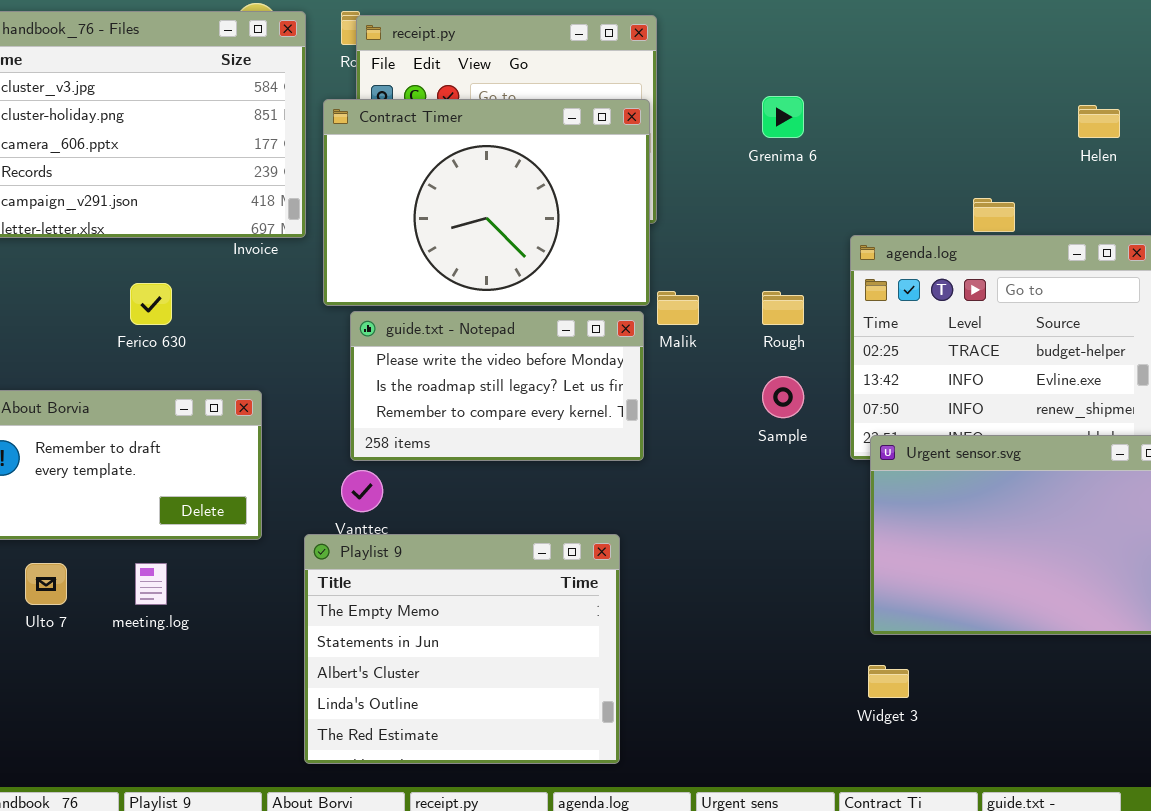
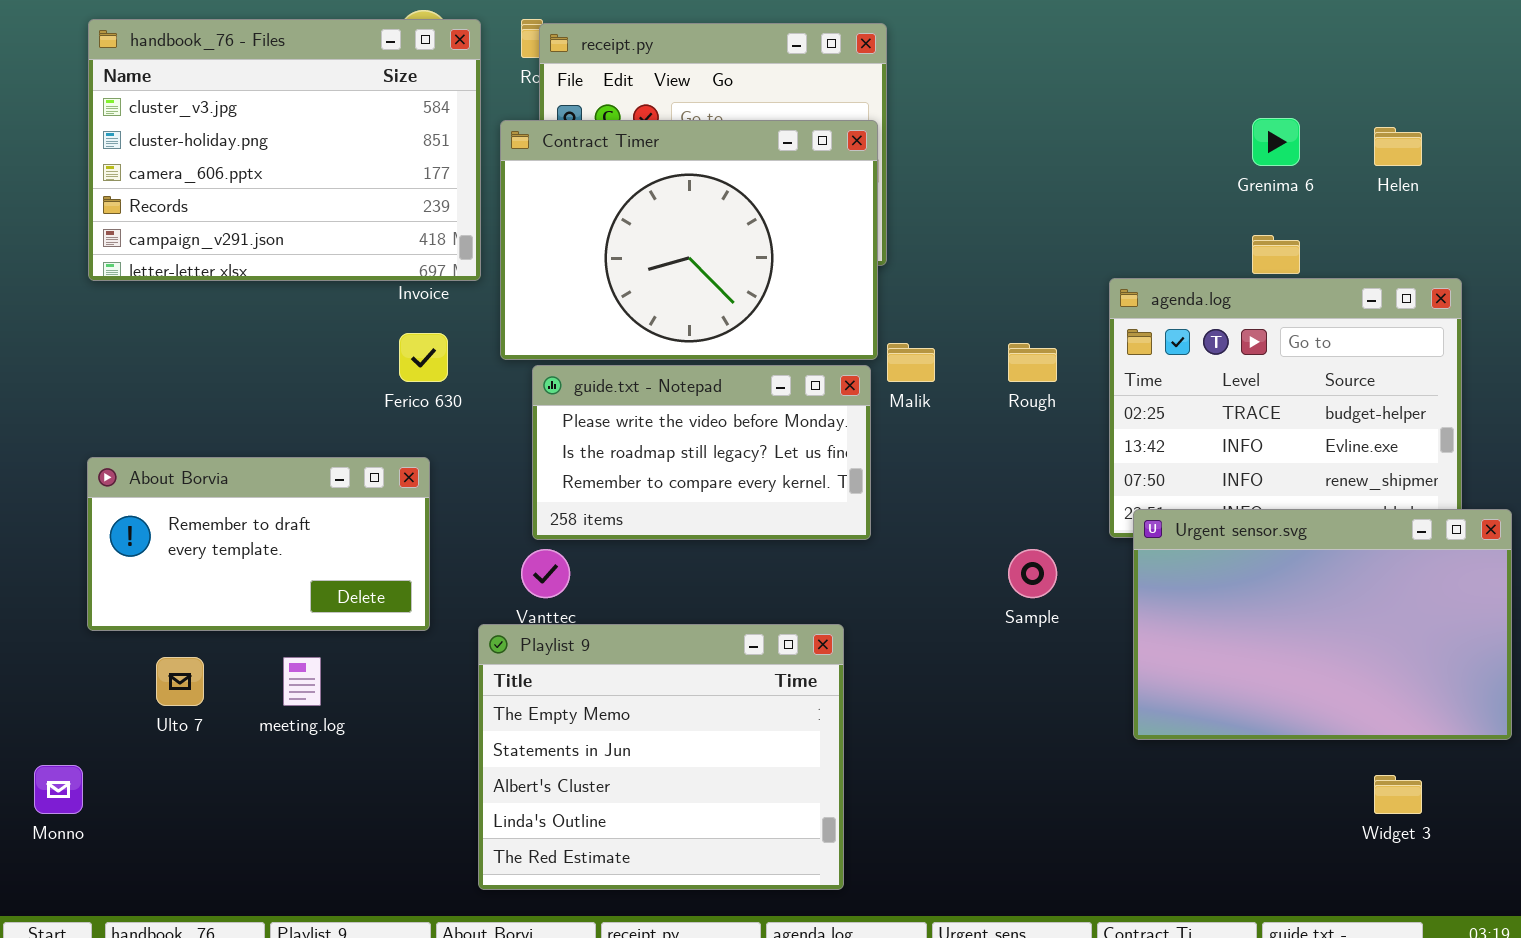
Grenima 6: [762,96,804,138] -> [1252,118,1300,166], moved
Ferico 630: [130,283,172,325] -> [399,333,448,382], moved
Sample: [762,376,804,418] -> [1008,549,1057,598], moved
Widget 3: [868,665,909,698] -> [1374,775,1422,814], moved

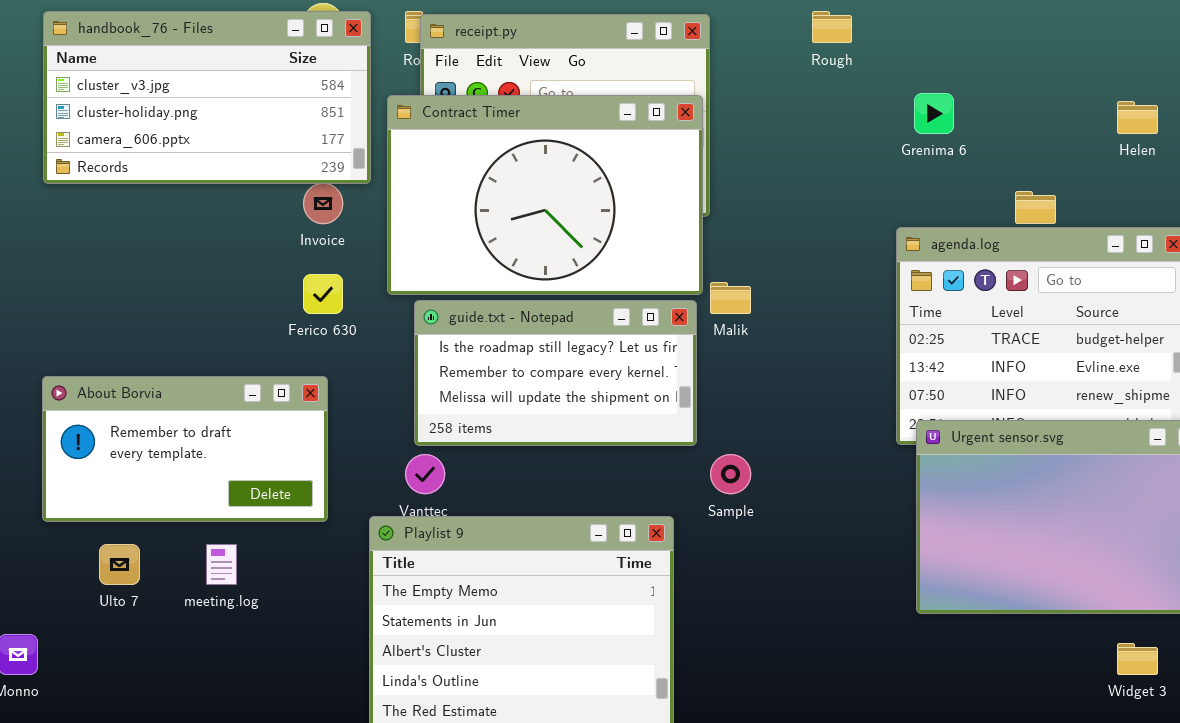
handbook_76 - Files: [88,19,481,281] -> [43,11,371,184], resized
Grenima 6: [1252,118,1300,166] -> [914,93,954,134], moved
Rough: [1008,343,1057,382] -> [812,11,852,43], moved
guide.txt - Notepad: [532,365,871,540] -> [414,300,697,446], scrolled down 1 row
Sample: [1008,549,1057,598] -> [710,454,751,494], moved

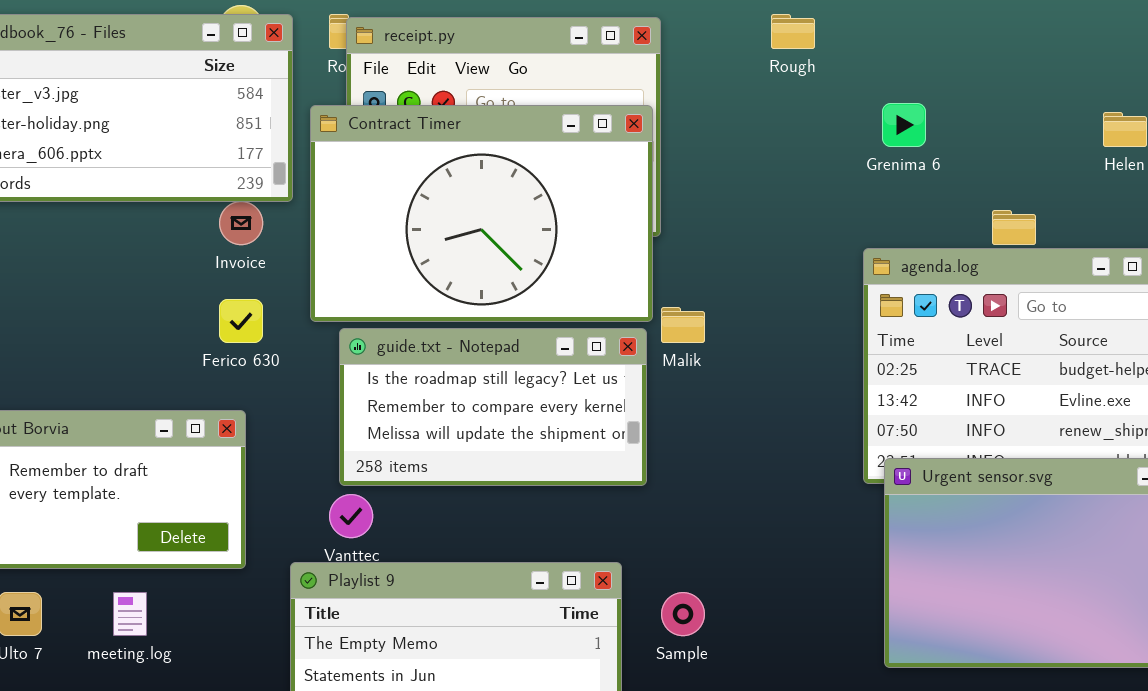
Sample: [710,454,751,494] -> [661,592,705,636], moved

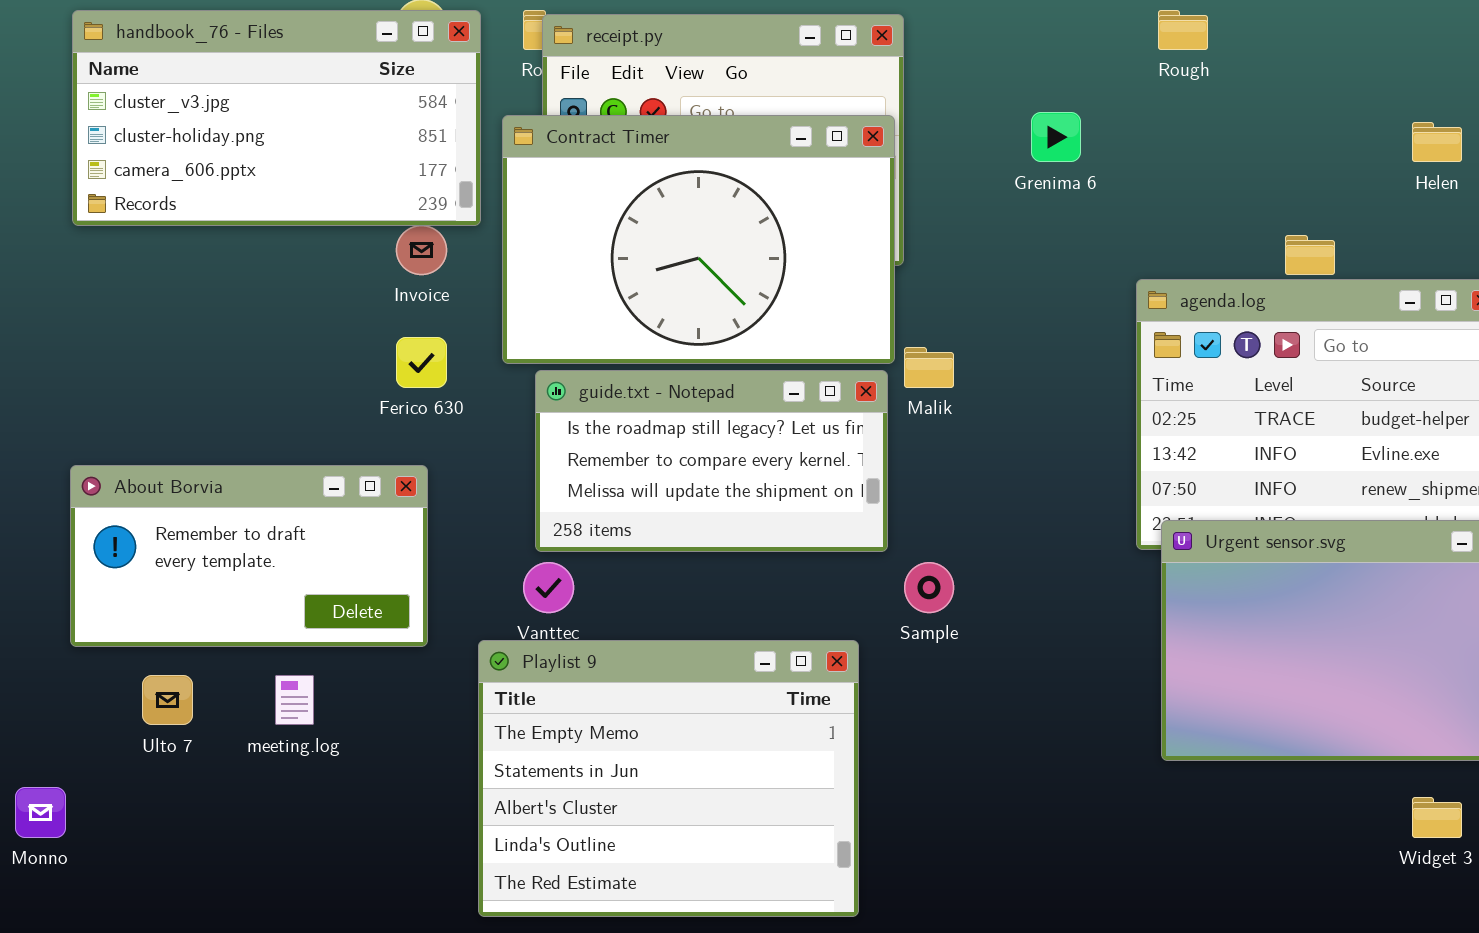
Rough: [771,14,815,49] -> [1158,10,1208,50], moved
Grenima 6: [882,103,926,147] -> [1031,112,1081,162], moved
Sample: [661,592,705,636] -> [904,562,954,613], moved

